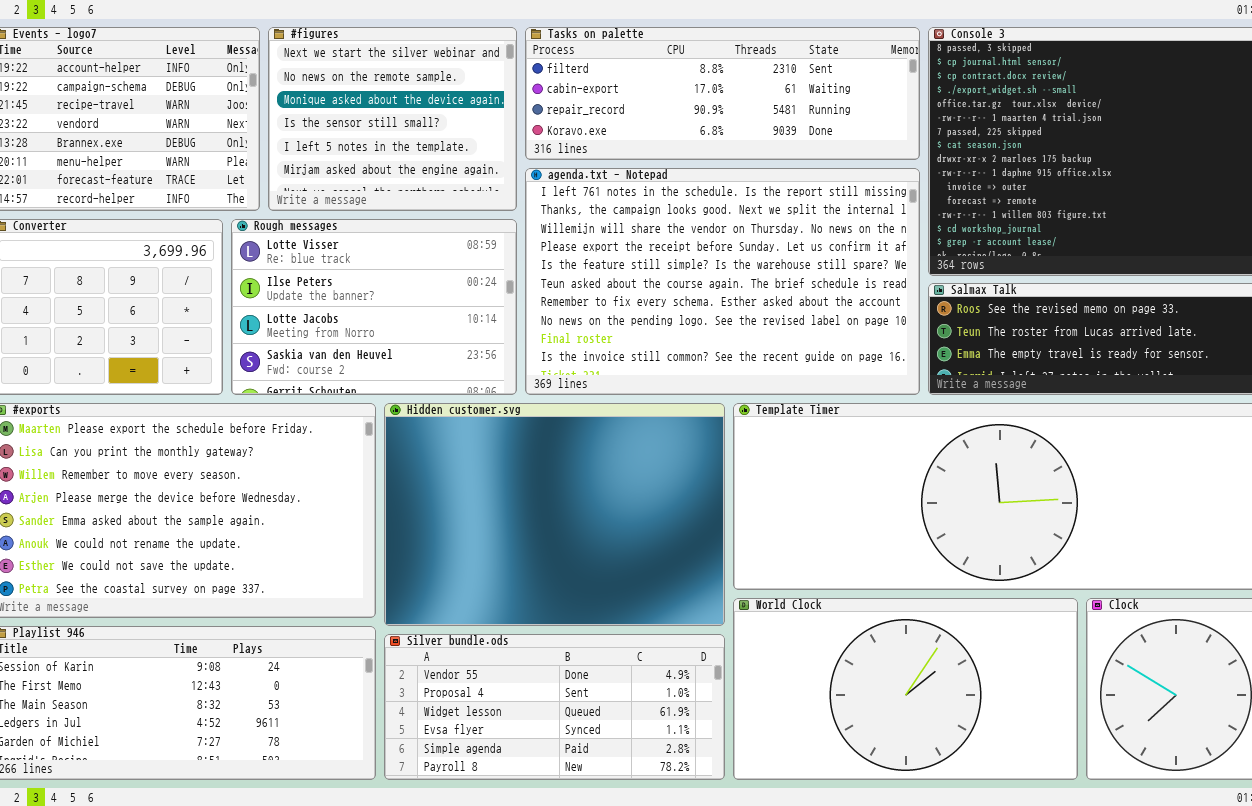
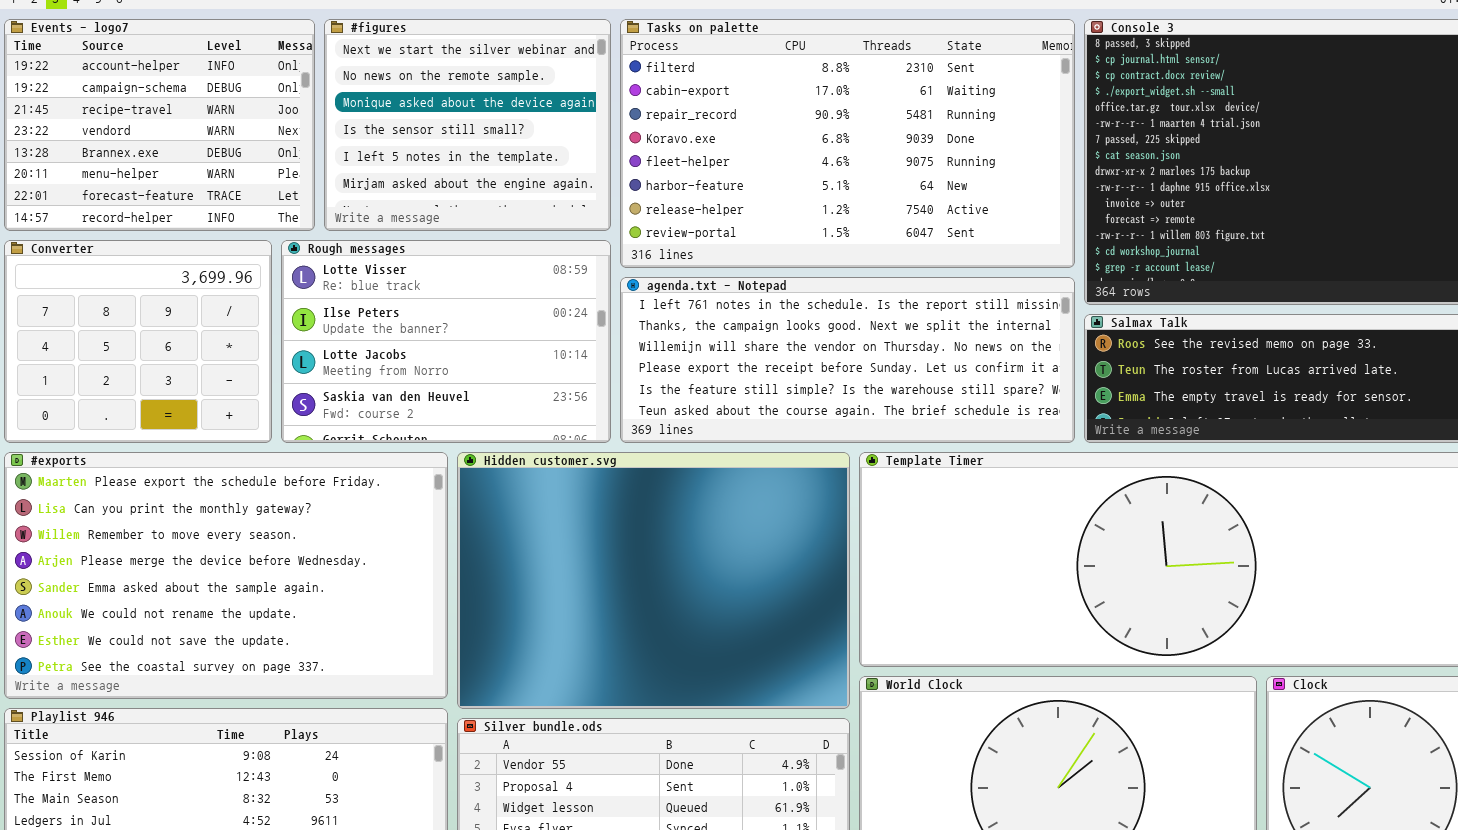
Tasks on palette: [525,27,920,160] -> [620,19,1075,268], resized
agenda.txt - Notepad: [525,168,920,395] -> [620,277,1075,443], resized

